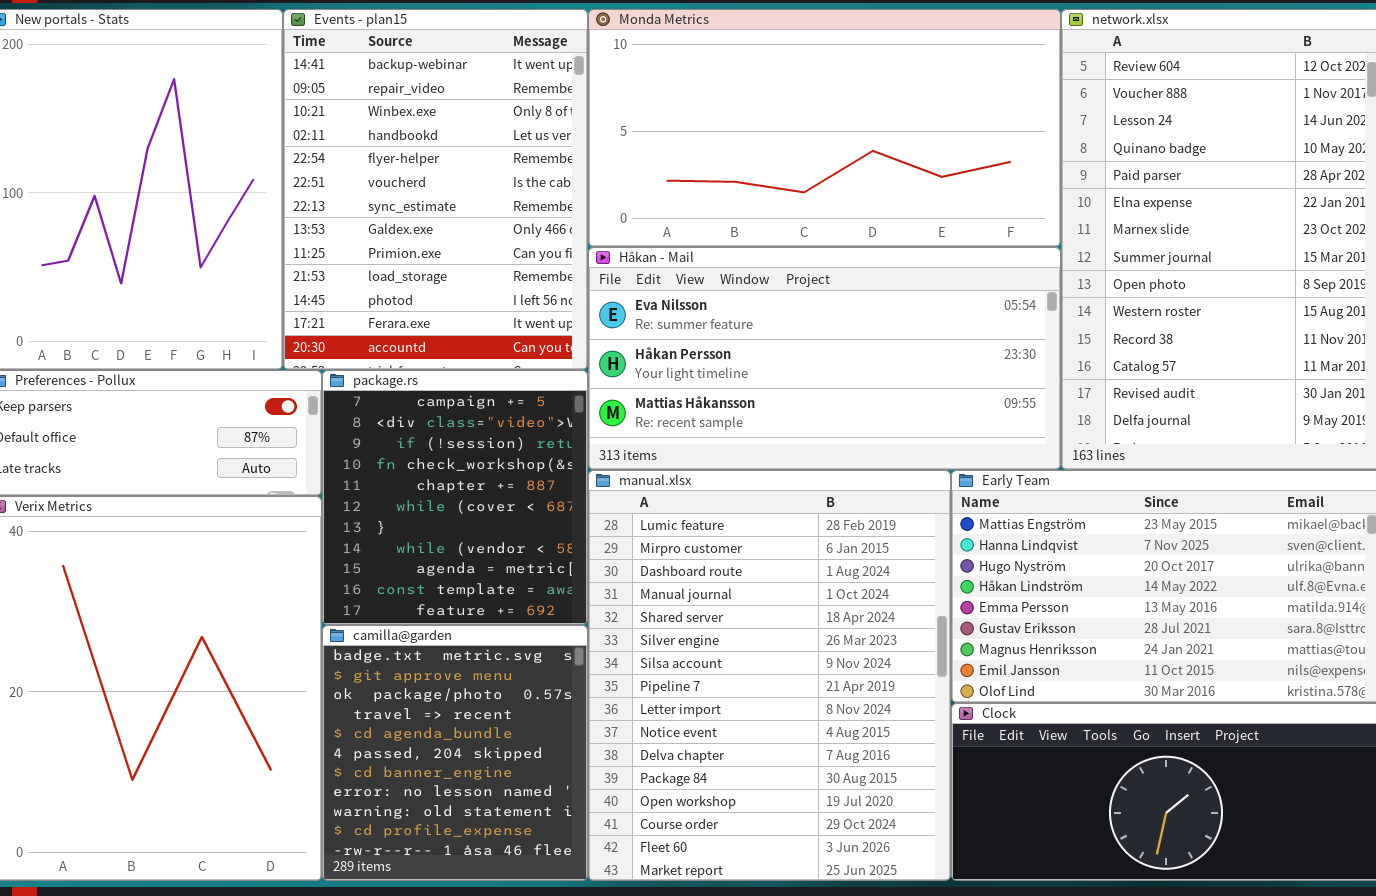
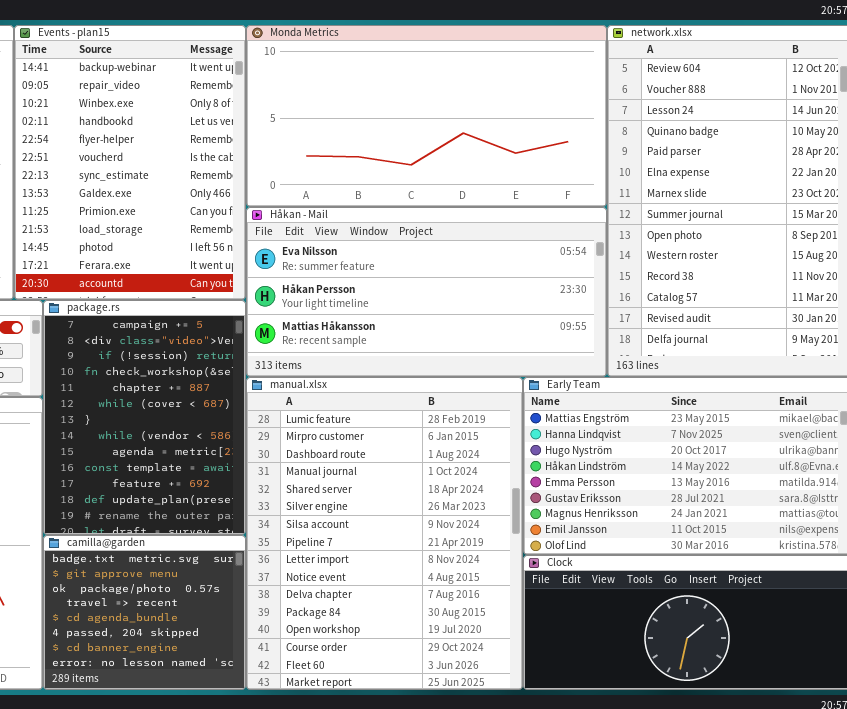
package.rs: [322,370,588,625] -> [43,300,246,535], resized
camilla@garden: [322,625,588,881] -> [43,535,246,690], resized

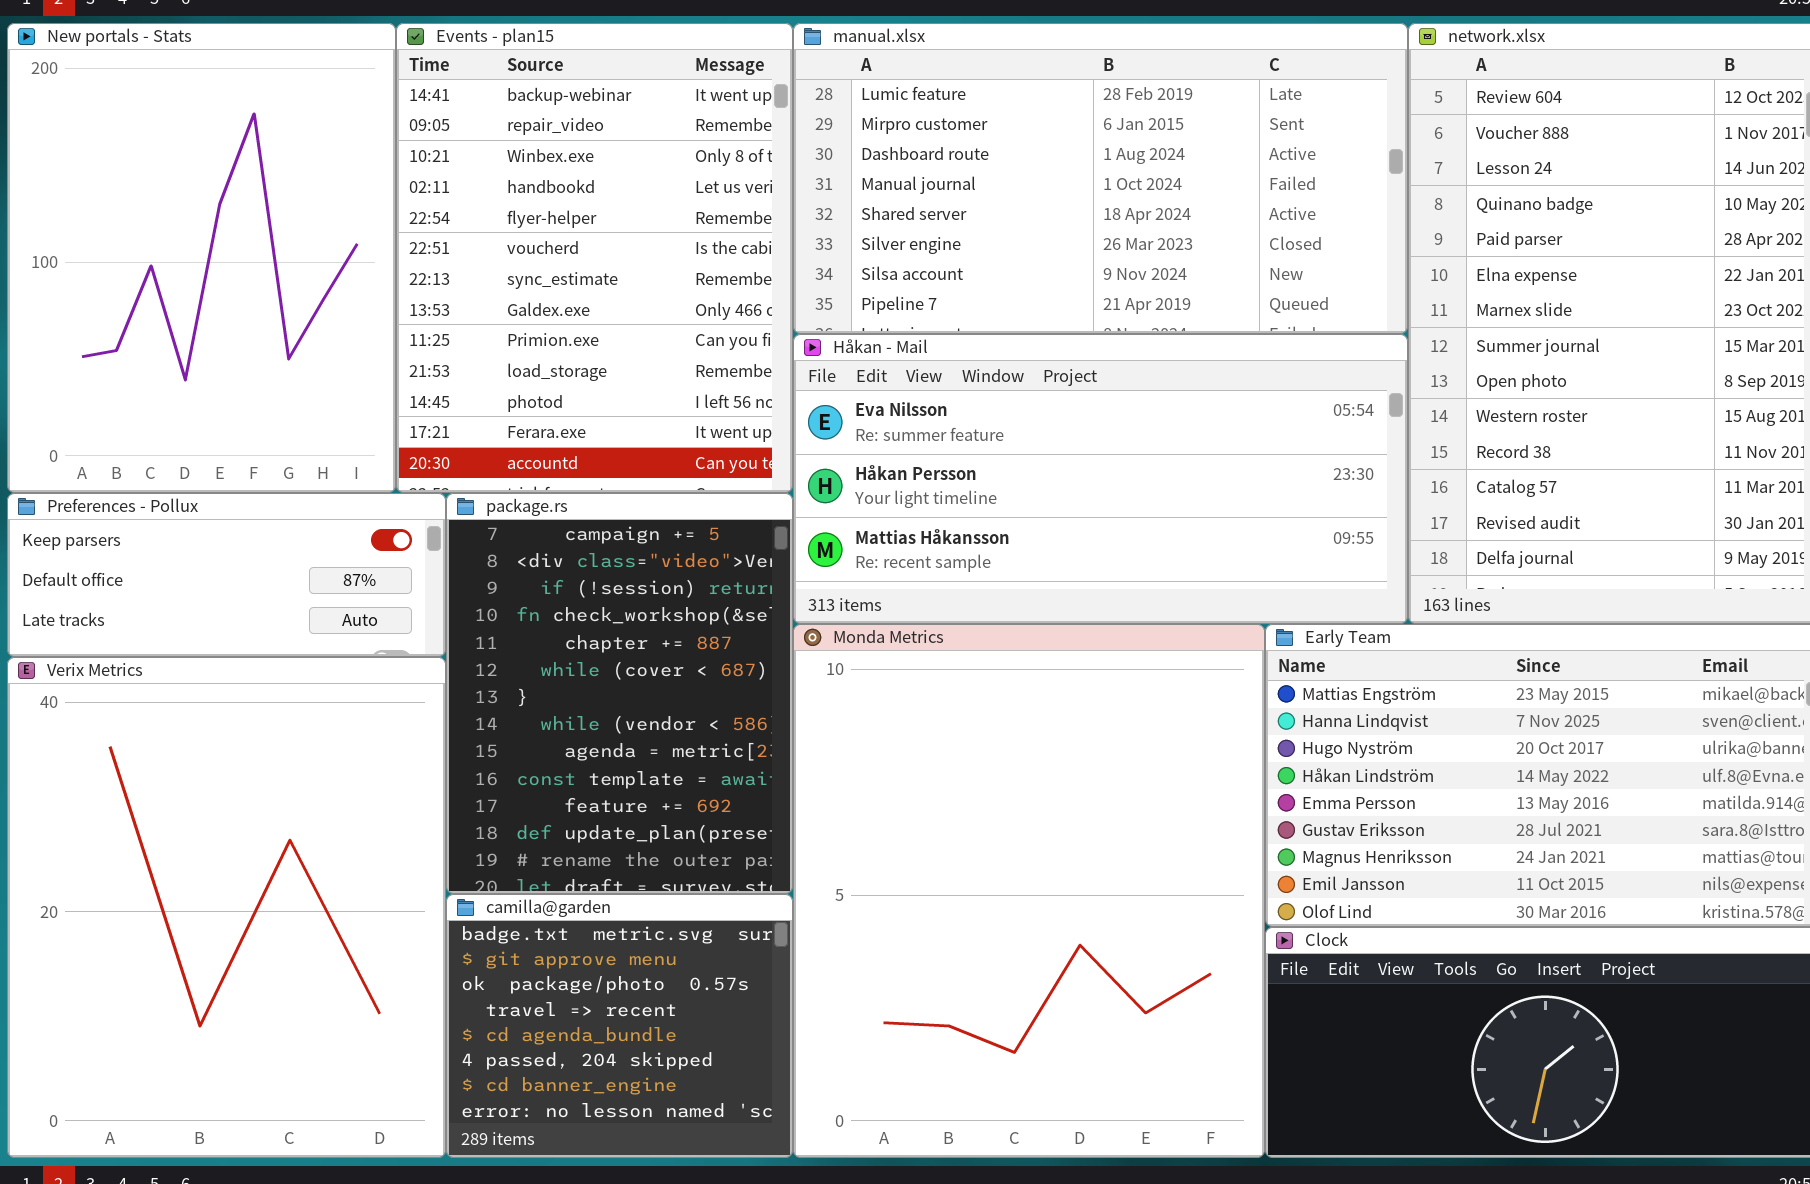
Monda Metrics: [246,25,607,207] -> [793,624,1265,1158], moved, resized
manual.xlsx: [246,377,523,690] -> [793,23,1408,334], moved, resized

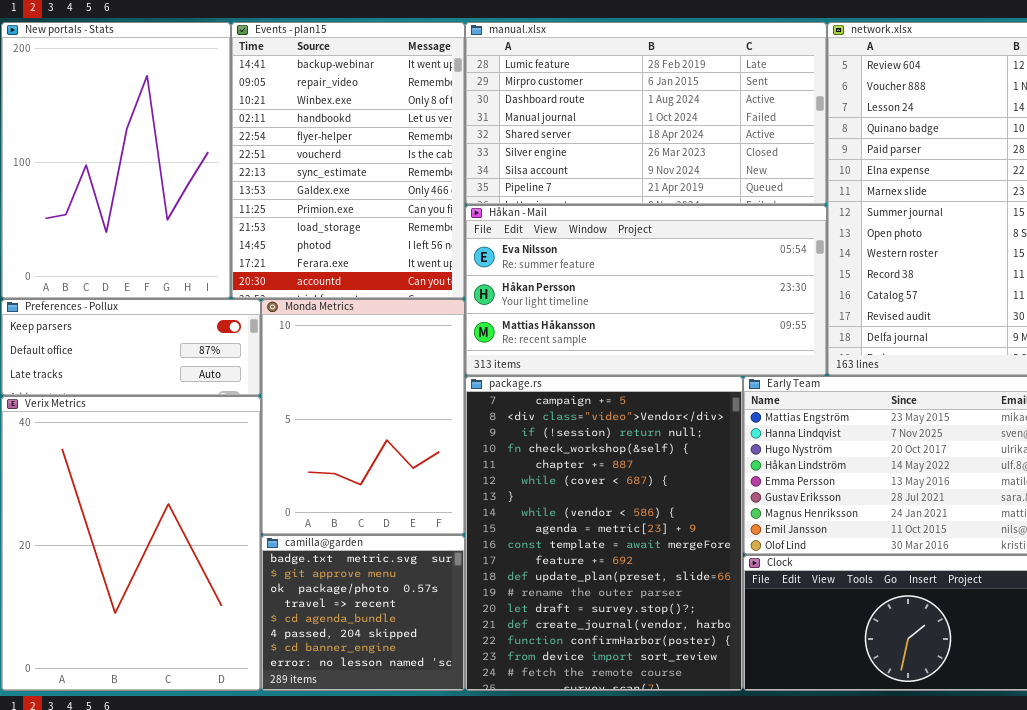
package.rs: [446,493,793,894] -> [465,376,743,691], moved, resized
Monda Metrics: [793,624,1265,1158] -> [261,299,465,535], moved, resized

